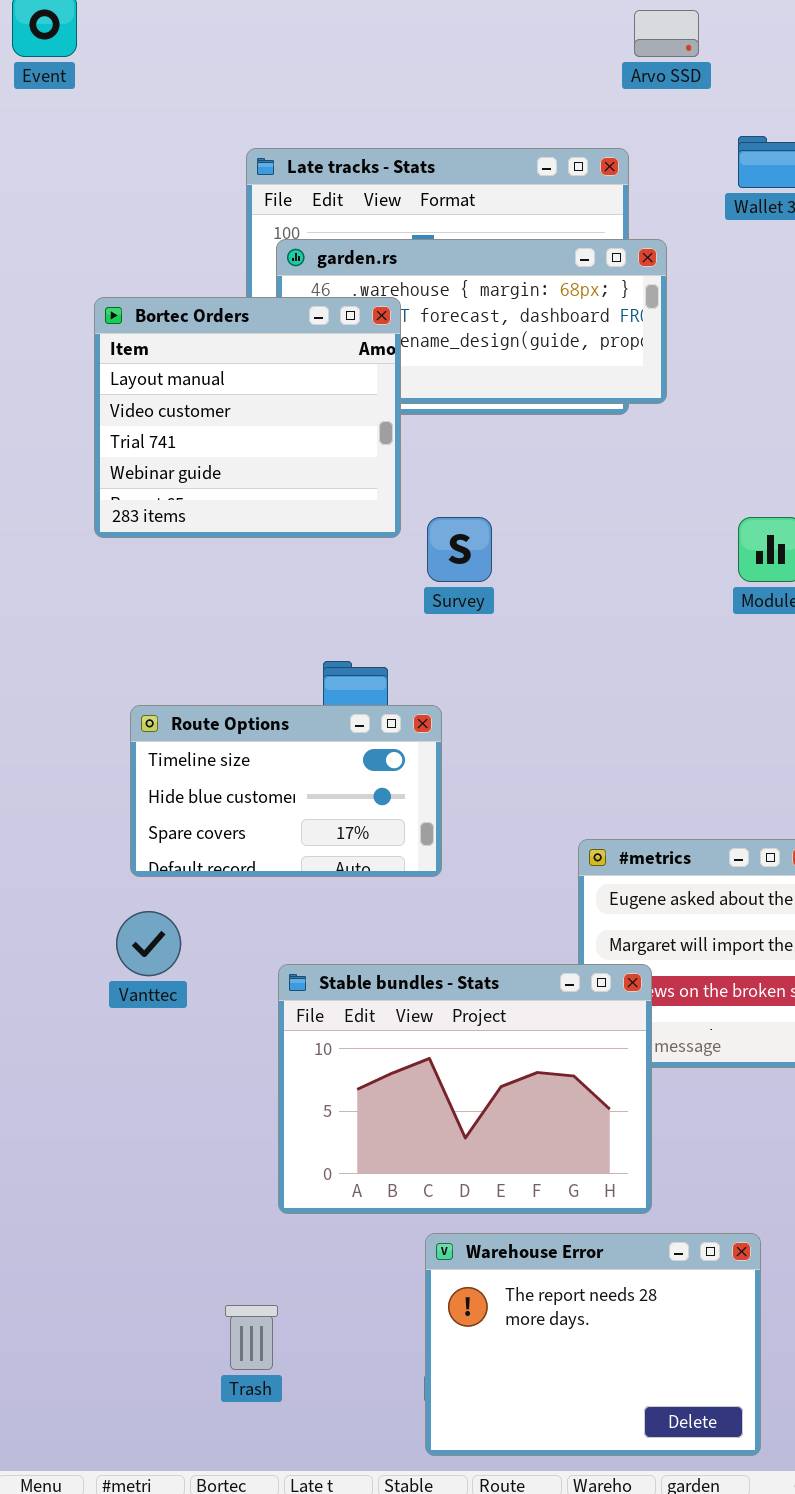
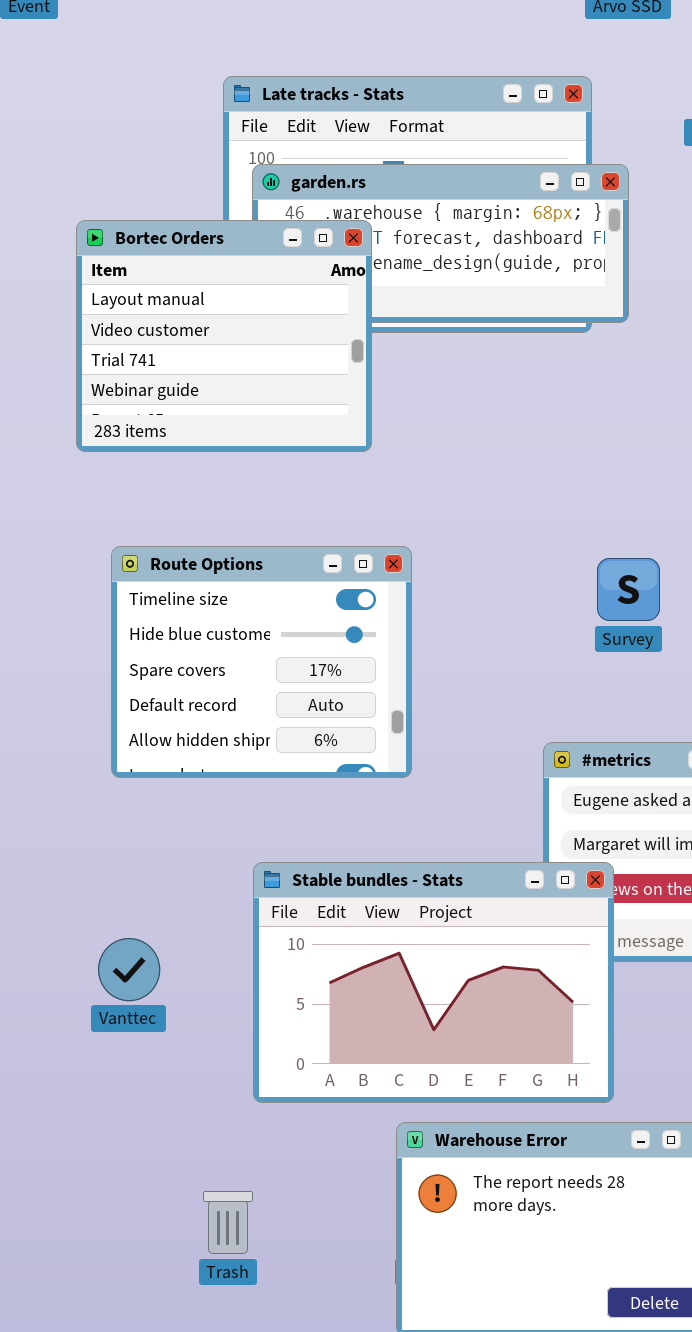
Survey: [427,517,492,582] -> [597,558,660,621], moved
Route Options: [130,705,442,877] -> [111,546,412,778], resized
Vanttec: [116,911,181,976] -> [98,938,160,1001], moved

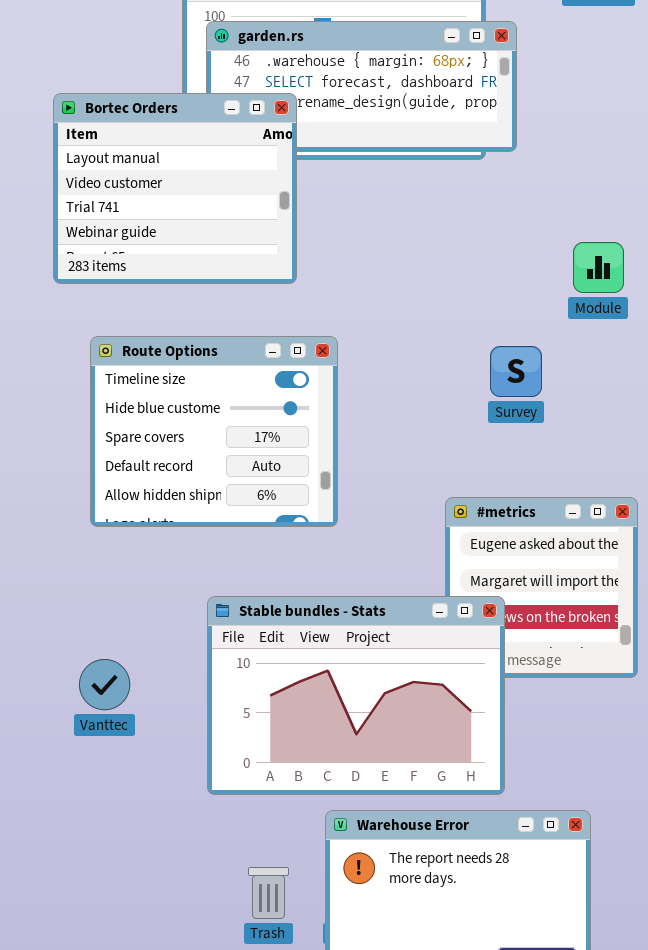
Bortec Orders: [76,220,372,452] -> [53,93,297,284], moved
Trash: [203,1191,253,1254] -> [248,867,289,919], moved

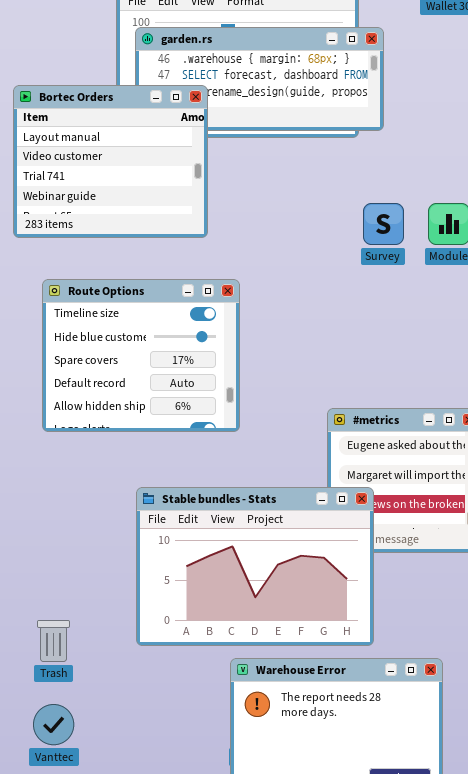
Survey: [490,346,542,397] -> [363,203,404,245], moved
Vanttec: [79,659,130,710] -> [33,704,74,745], moved
Trash: [248,867,289,919] -> [37,620,70,662], moved

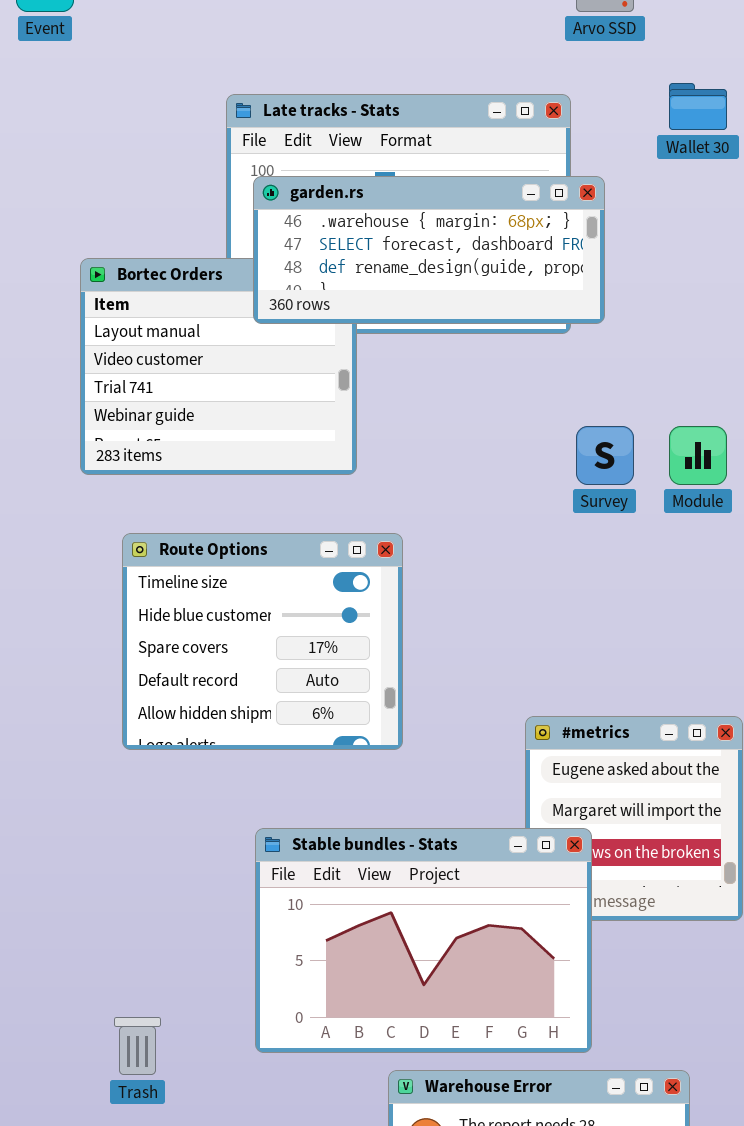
garden.rs: [135,27,384,131] -> [253,176,605,324], raised

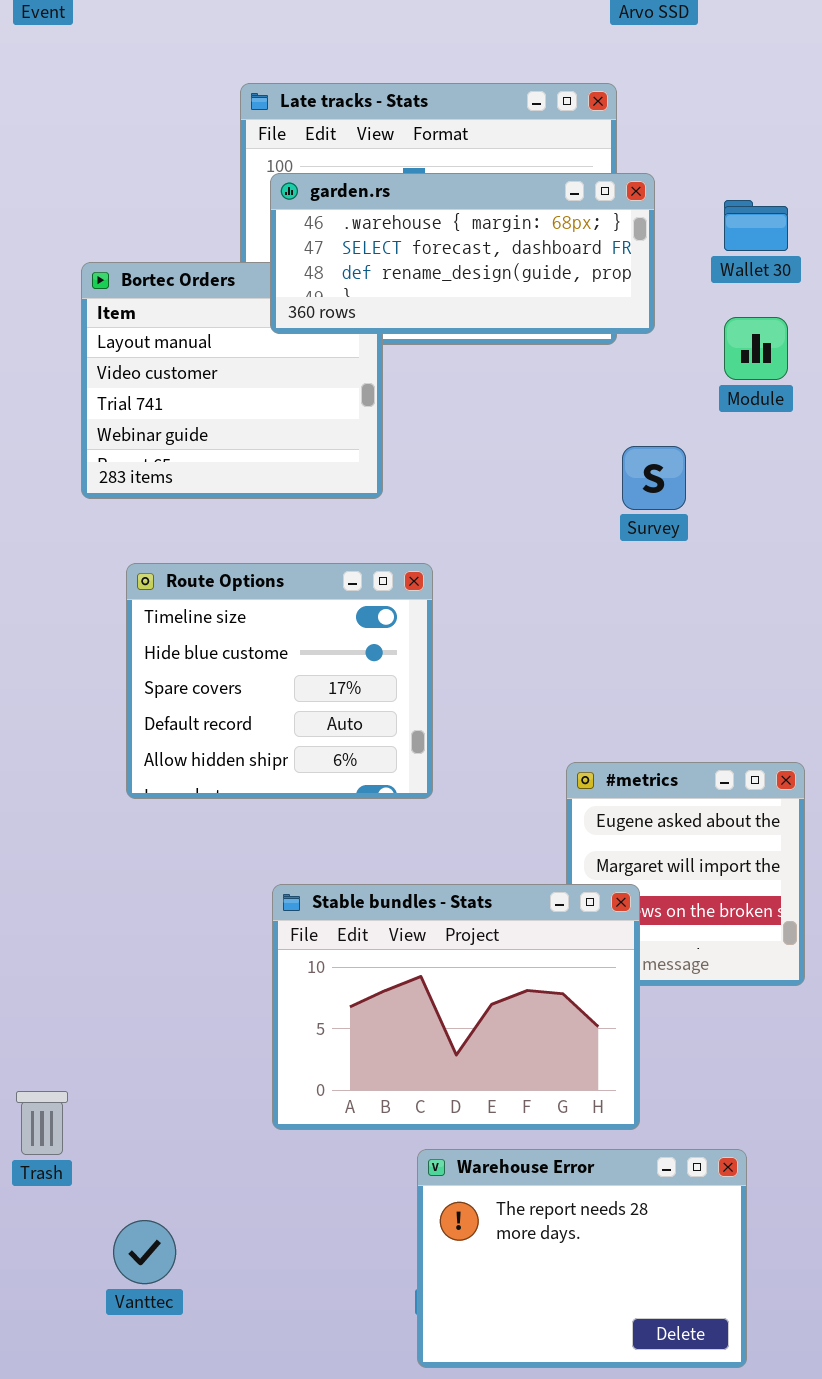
Wallet 30: [669,83,727,130] -> [724,200,788,251], moved
Module: [669,426,727,485] -> [724,317,788,380], moved
Trash: [114,1017,161,1075] -> [16,1091,68,1155], moved

